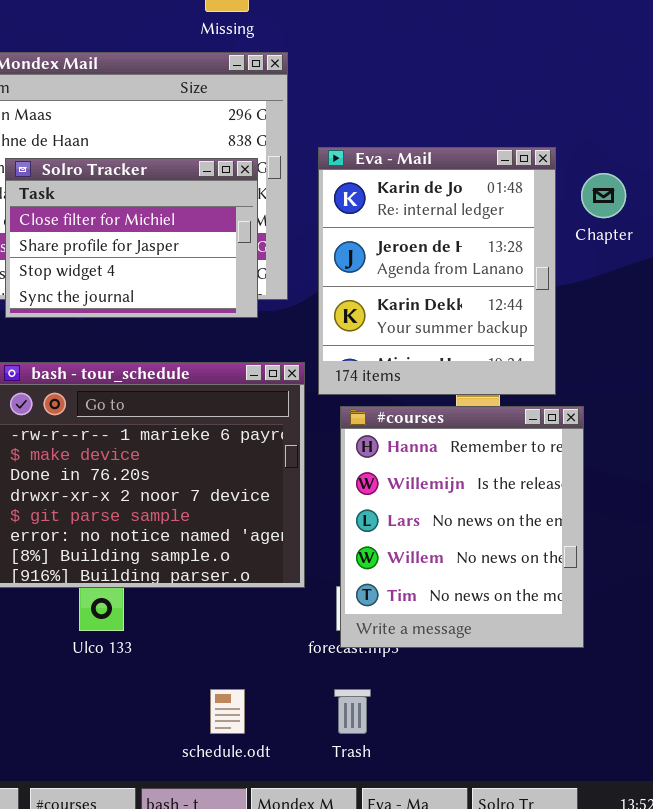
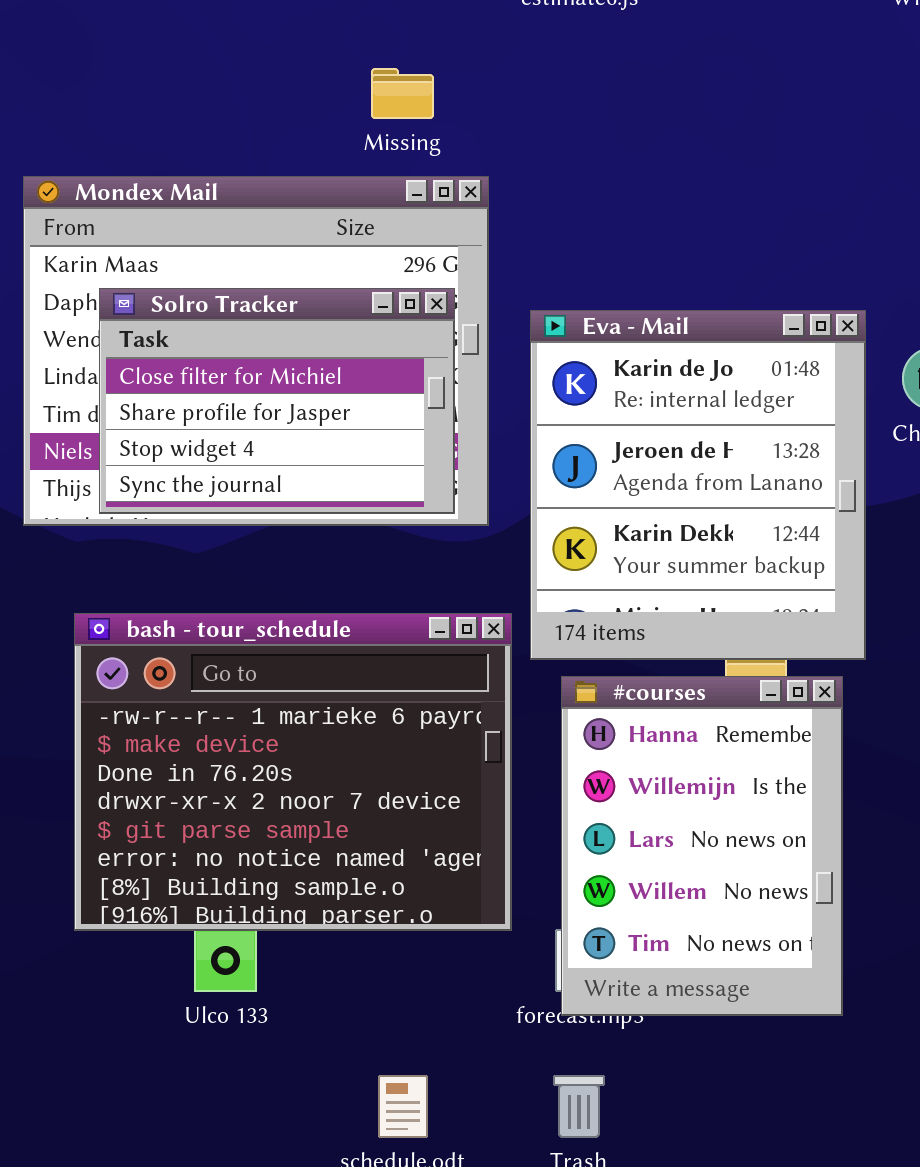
Solro Tracker: [5,158,258,318] -> [99,288,455,514], moved
#courses: [340,406,584,648] -> [561,676,843,1016], resized

